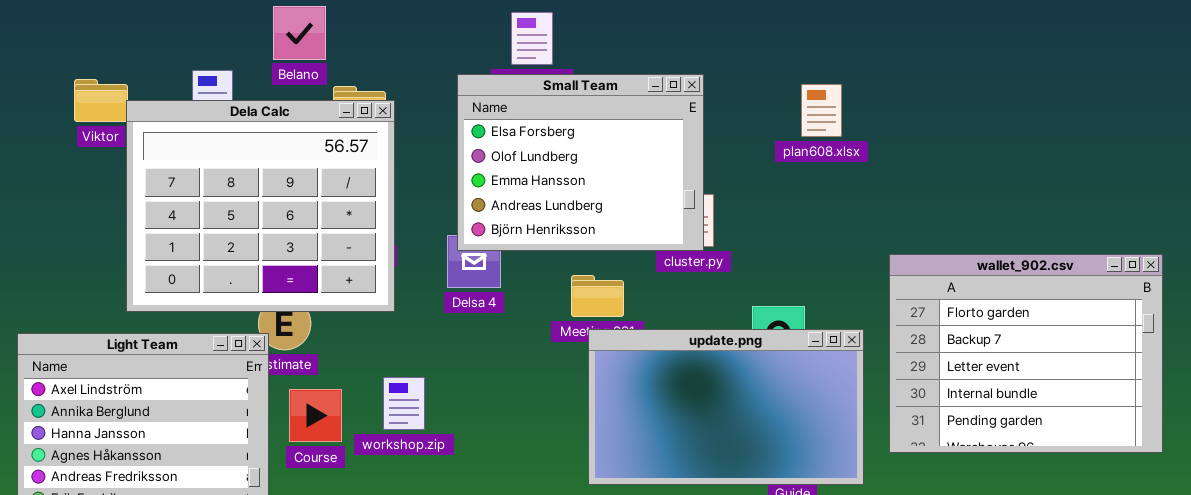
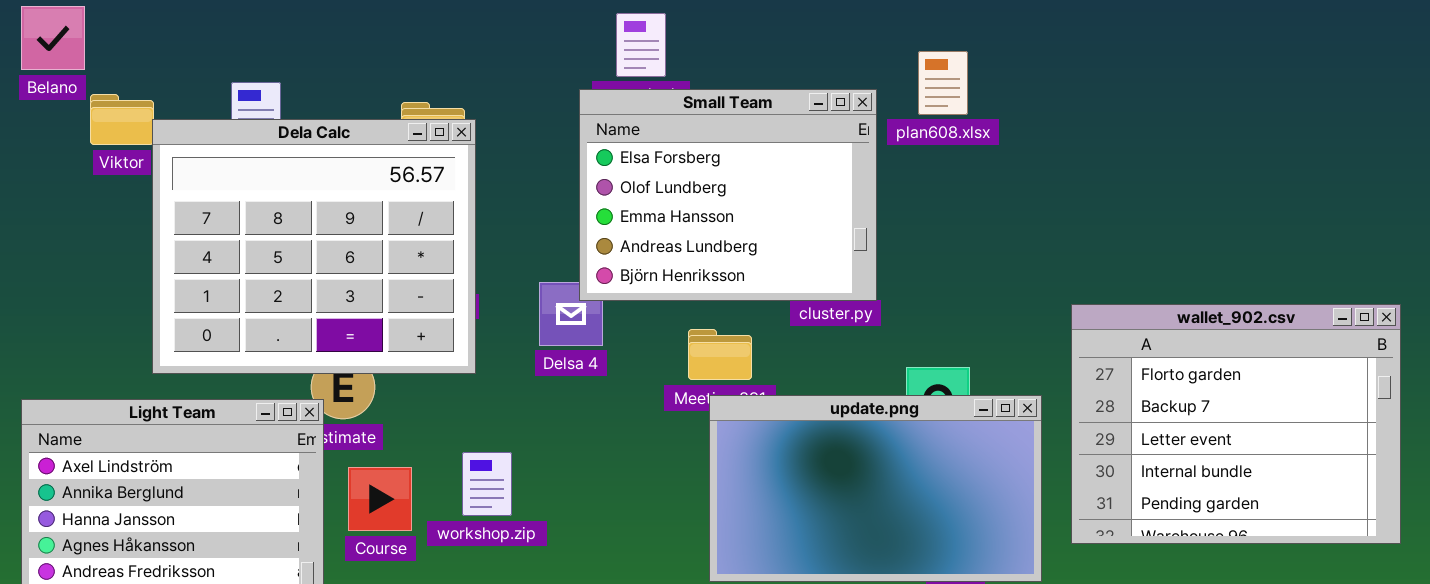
Belano: [273,6,326,60] -> [21,6,85,70], moved
Small Team: [457,74,704,251] -> [579,89,877,301], moved
plan608.xlsx: [801,84,842,137] -> [918,51,968,115], moved

